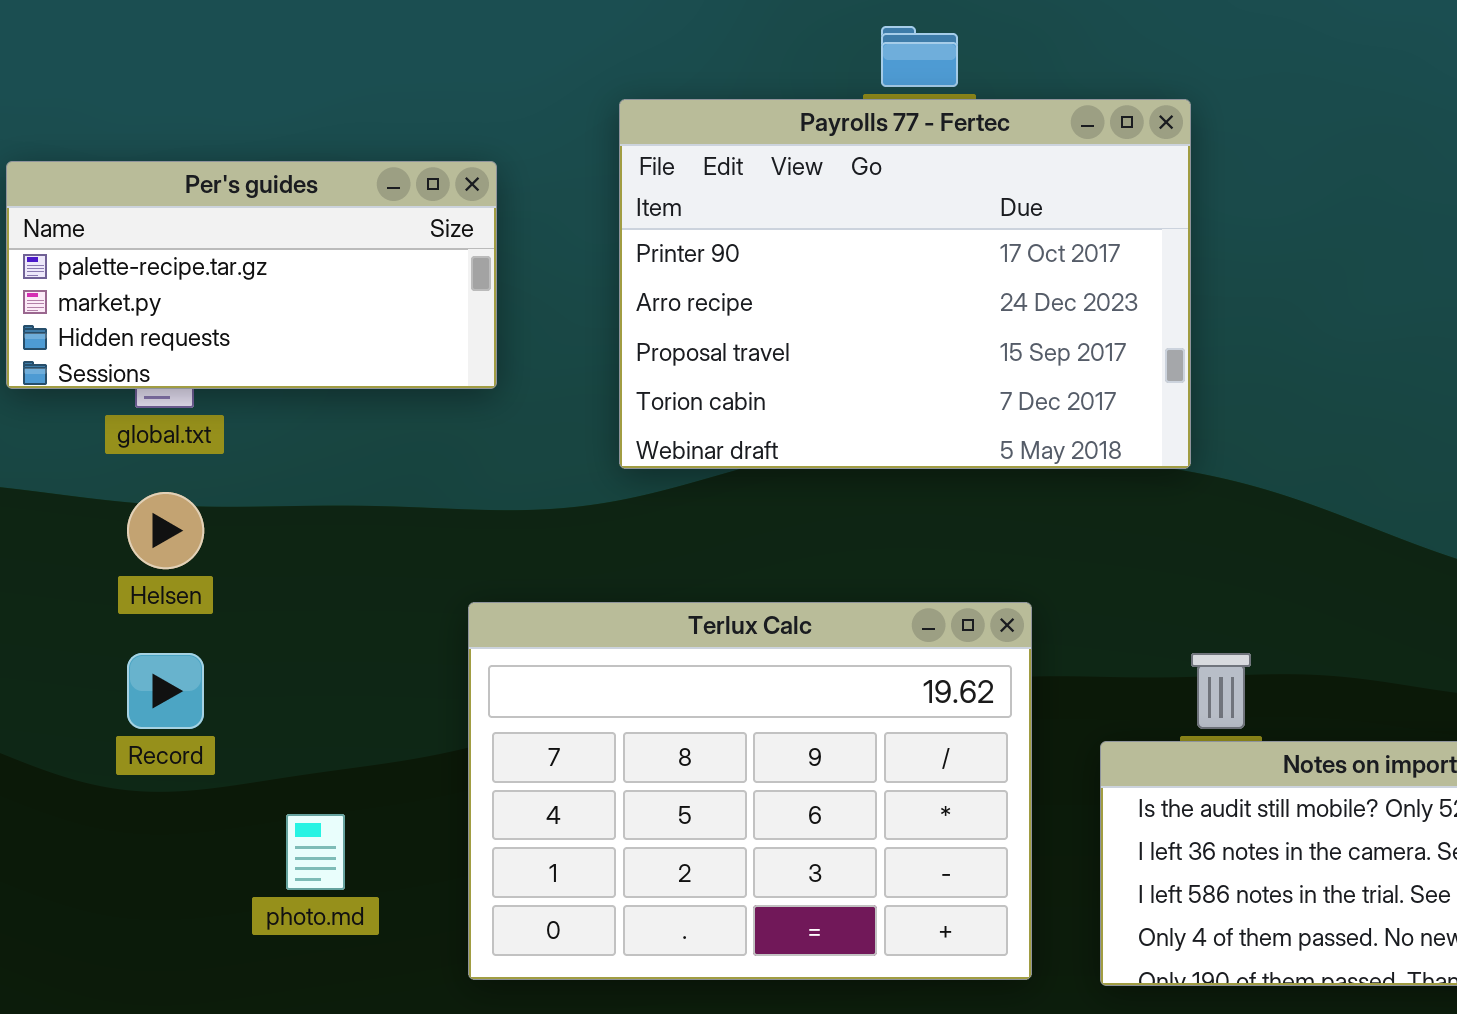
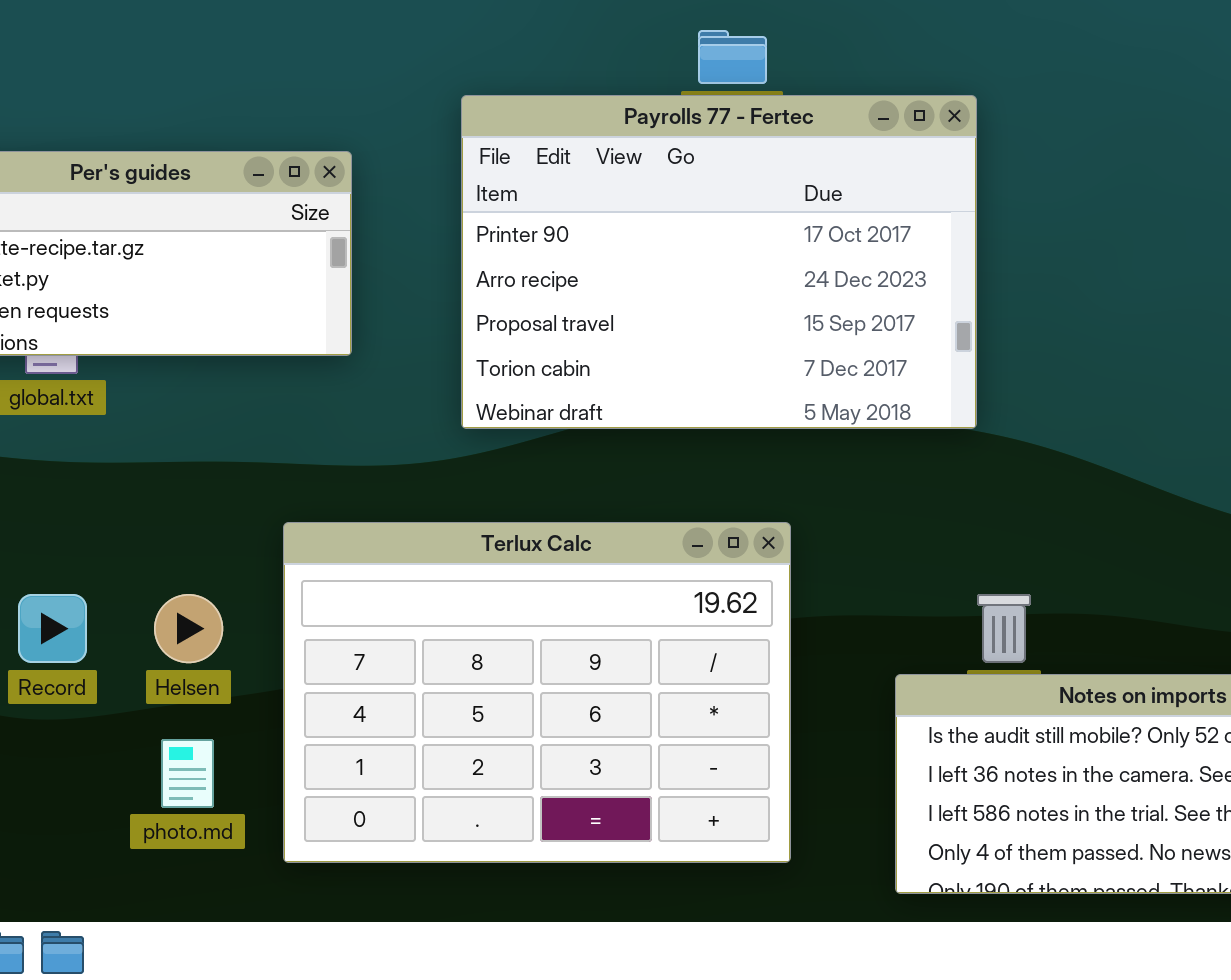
Helsen: [127,492,204,569] -> [154,594,223,663], moved
Terlux Calc: [468,602,1032,980] -> [283,522,791,863], moved

